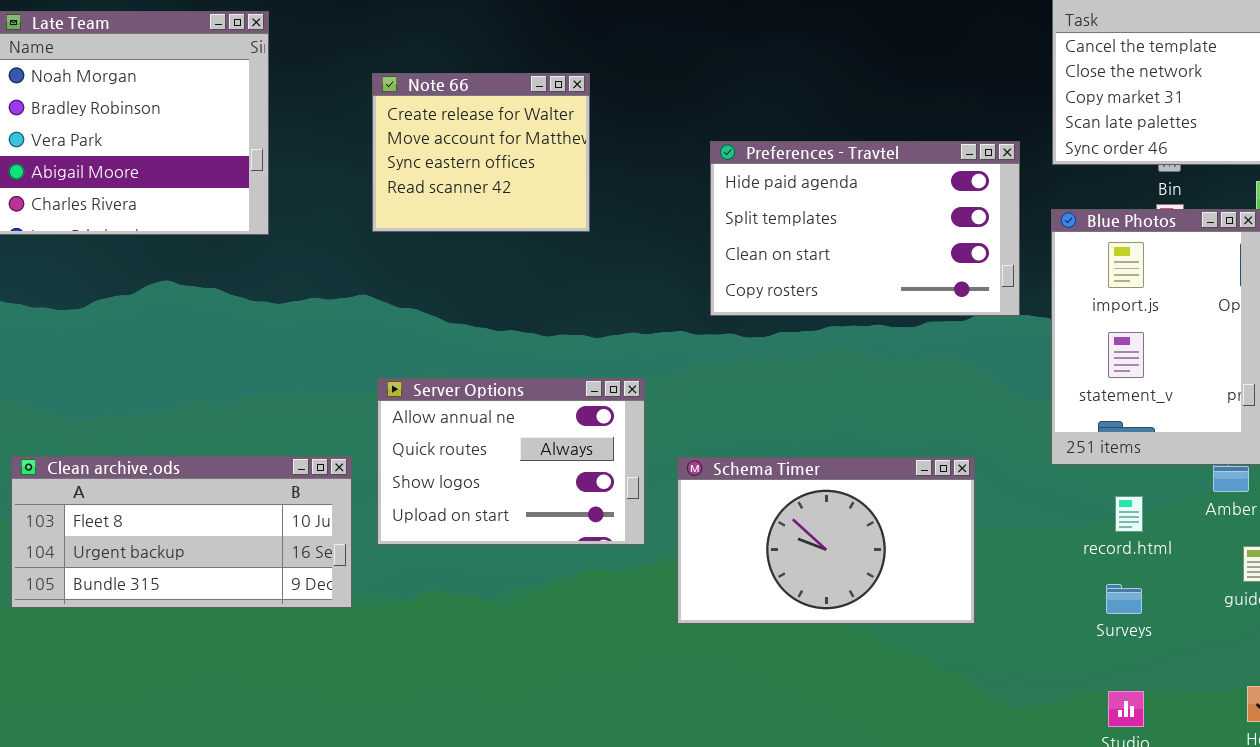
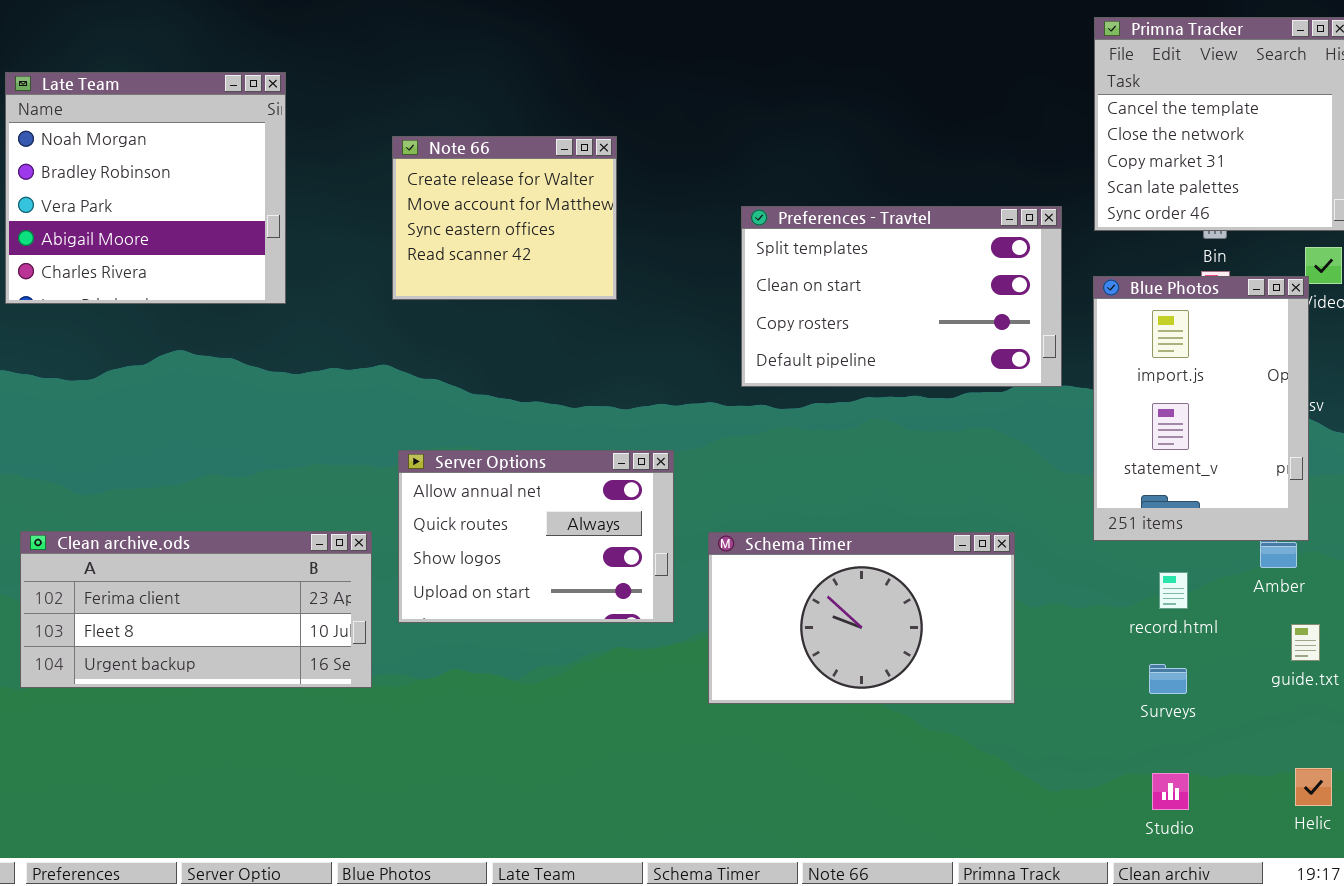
Preferences - Travtel: [710,141,1020,316] -> [741,206,1062,387], scrolled down 1 row
Clean archive.ods: [11,456,352,608] -> [20,531,372,688], scrolled up 1 row

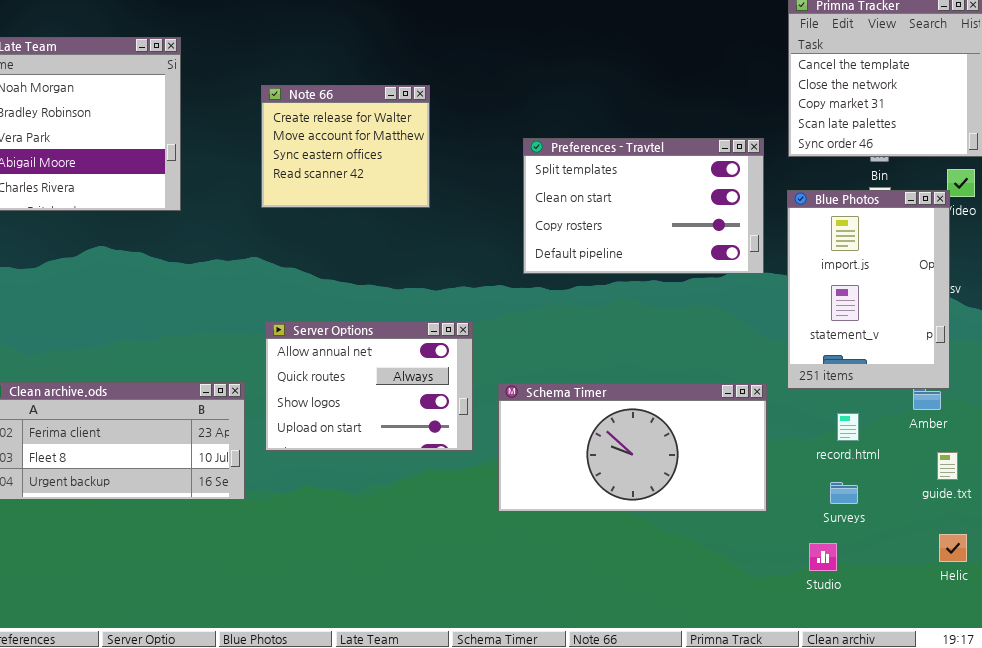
Schema Timer: [708,532,1015,704] -> [498,383,767,512], resized
Helic: [1295,768,1332,806] -> [939,534,967,562], moved
Studio: [1152,773,1189,810] -> [809,543,837,571], moved

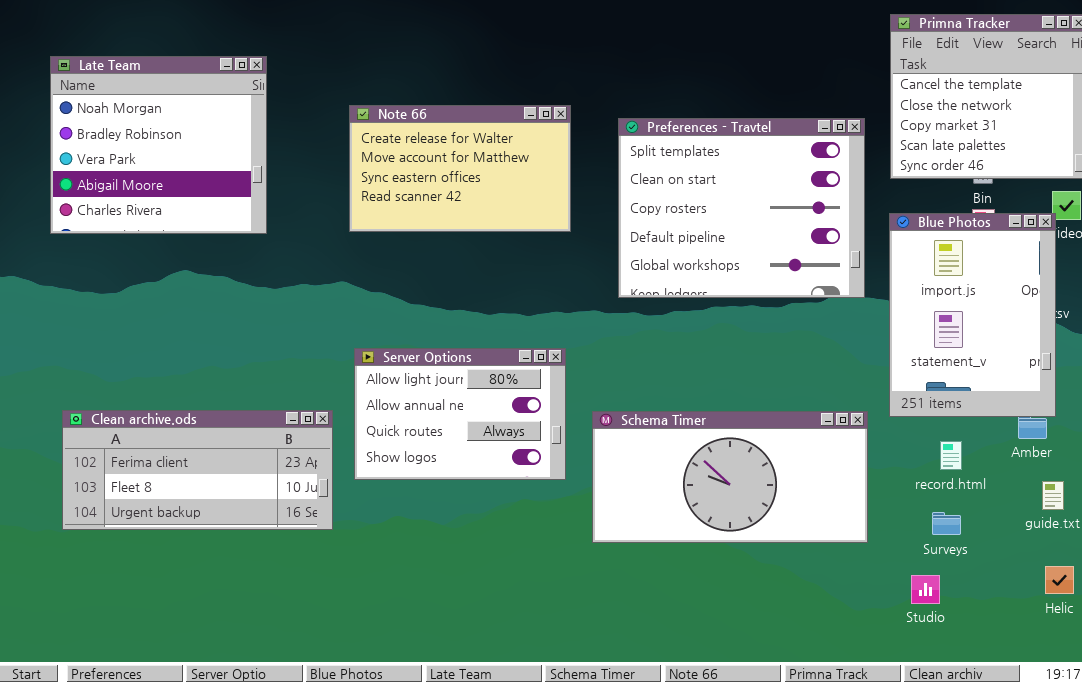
Note 66: [261,85,430,208] -> [349,105,571,232], resized
Preferences - Travtel: [523,138,764,274] -> [618,118,865,298], resized
Server Options: [265,321,473,451] -> [354,348,566,480], scrolled up 1 row

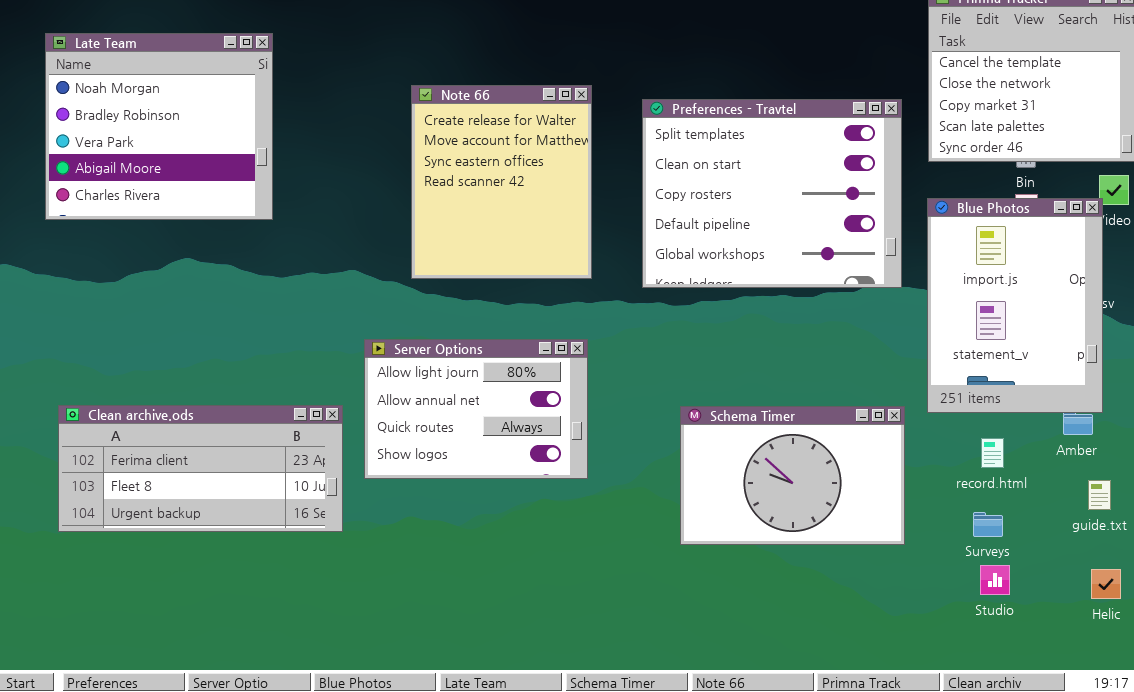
Note 66: [349,105,571,232] -> [411,85,592,279], resized
Schema Timer: [592,411,868,543] -> [680,406,905,545], resized
Studio: [911,575,940,604] -> [980,565,1010,595], moved

